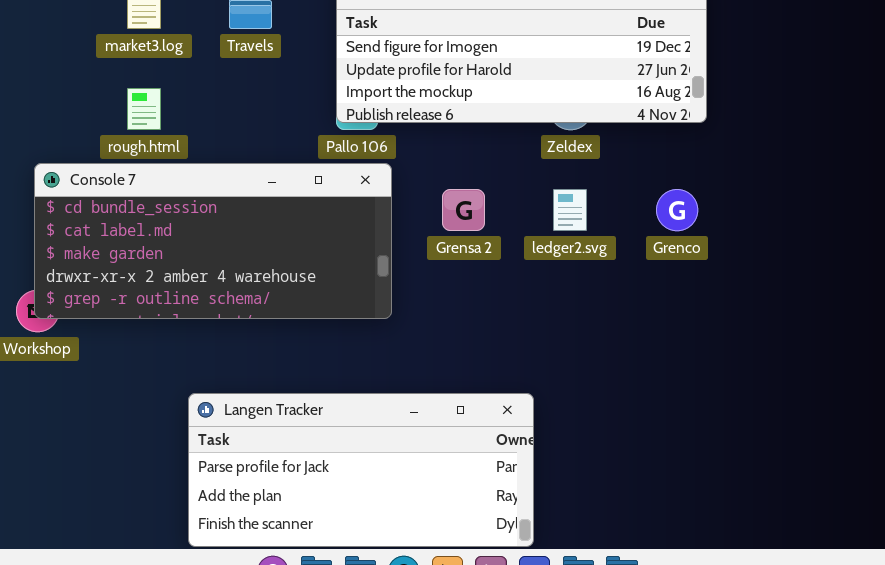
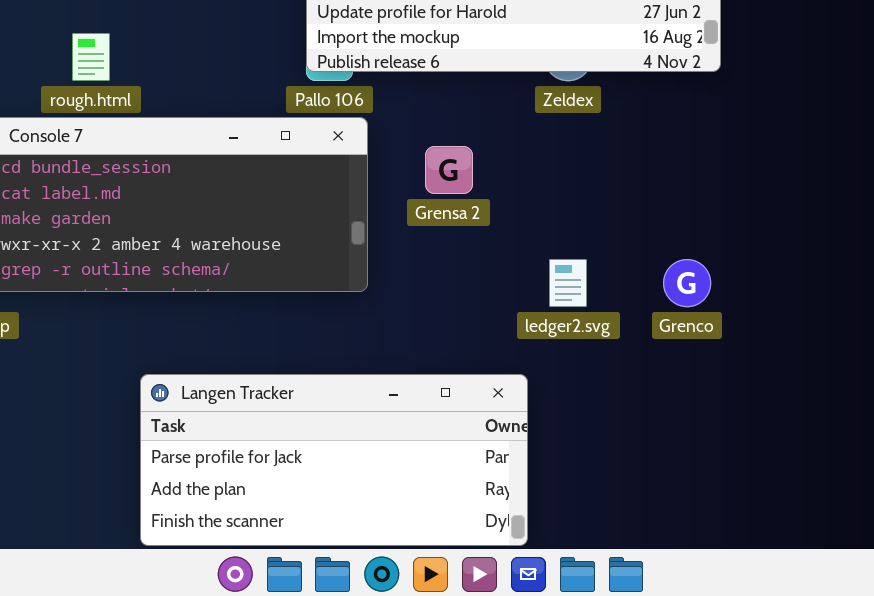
ledger2.svg: [553,189,587,231] -> [549,259,587,307], moved
Grenco: [656,189,698,231] -> [663,259,711,307], moved

